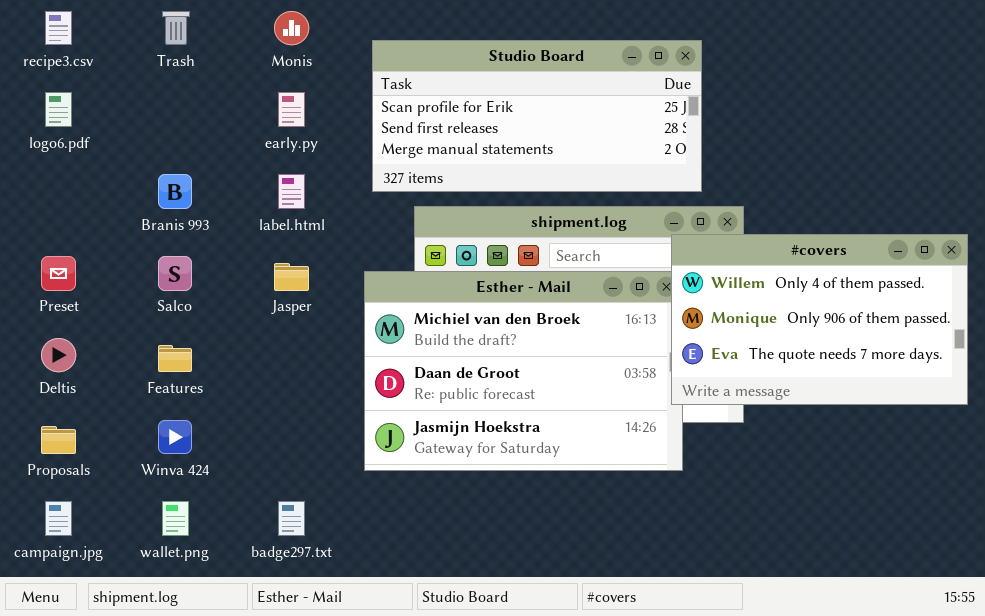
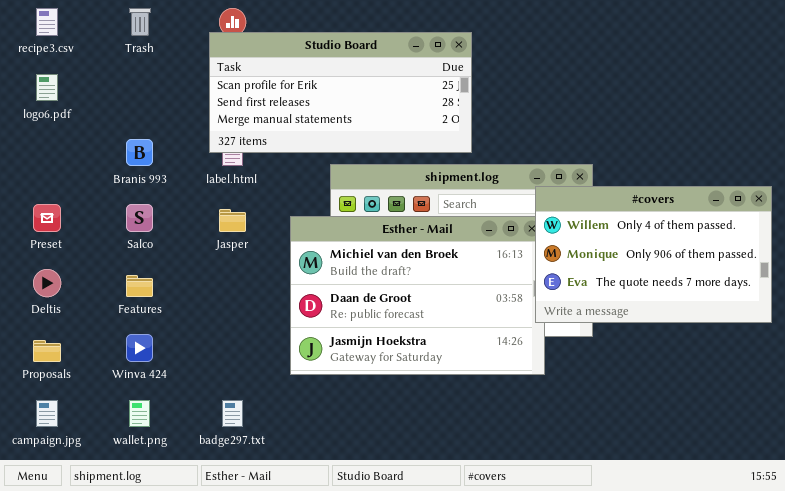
Studio Board: [372,40,702,192] -> [209,32,472,153], moved

